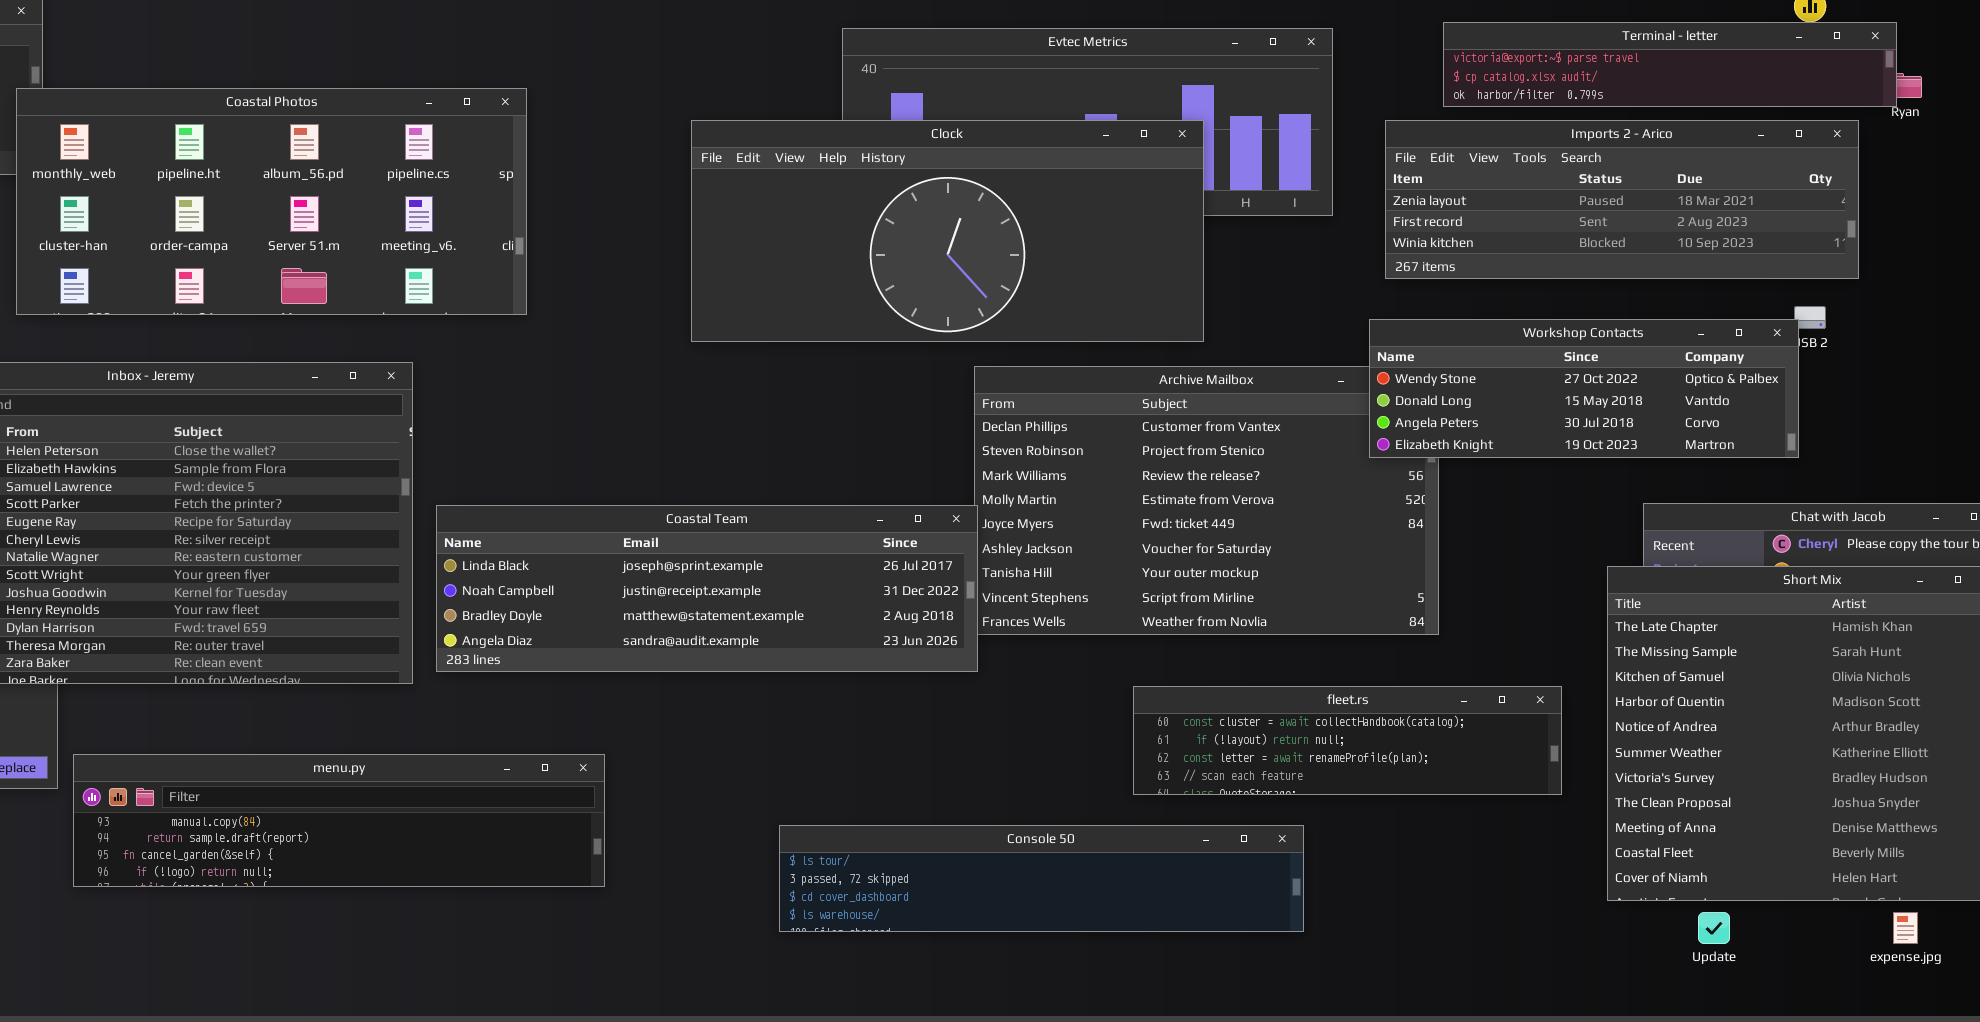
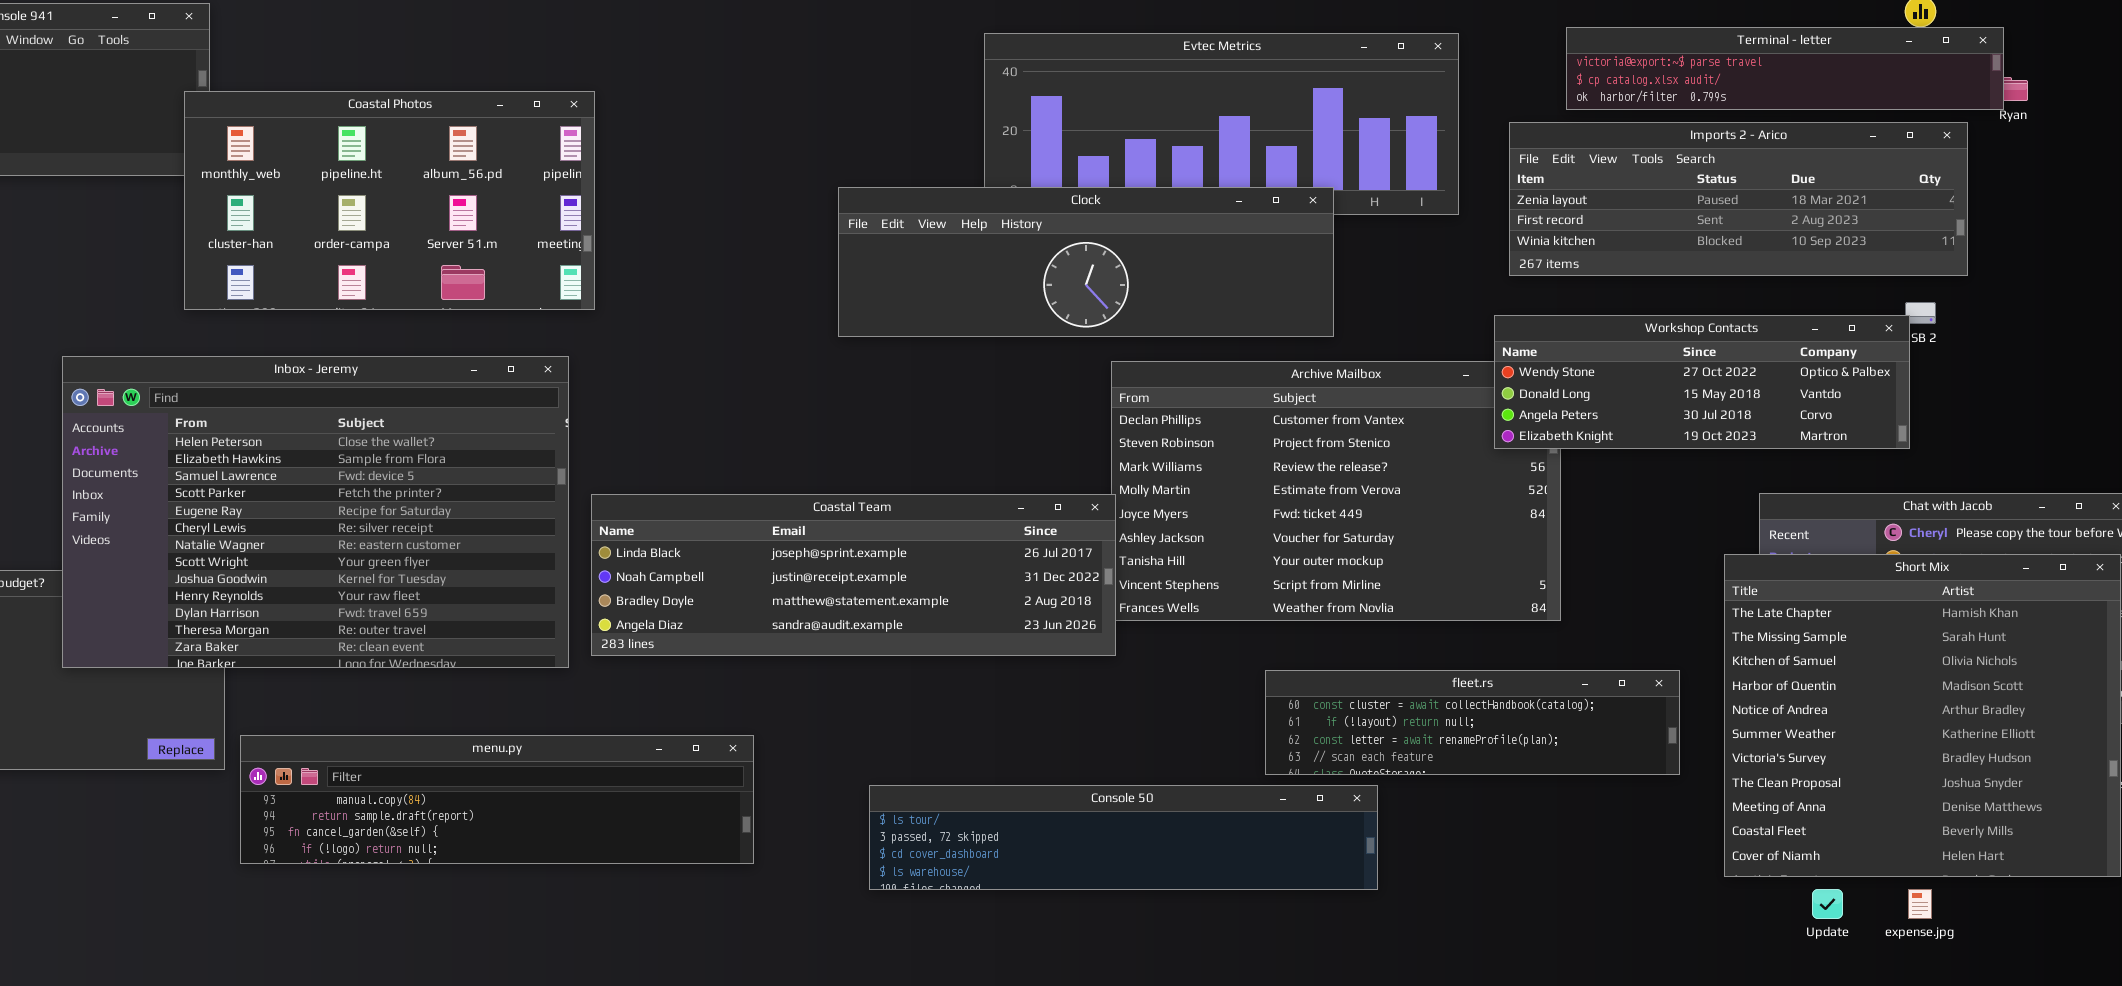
Coastal Photos: [16,88,527,315] -> [184,91,595,310], resized
Clock: [691,120,1204,342] -> [838,187,1334,337], resized
Console 50: [779,825,1304,932] -> [869,785,1378,890], moved
expense.jpg: [1893,912,1918,944] -> [1908,889,1932,919], moved

